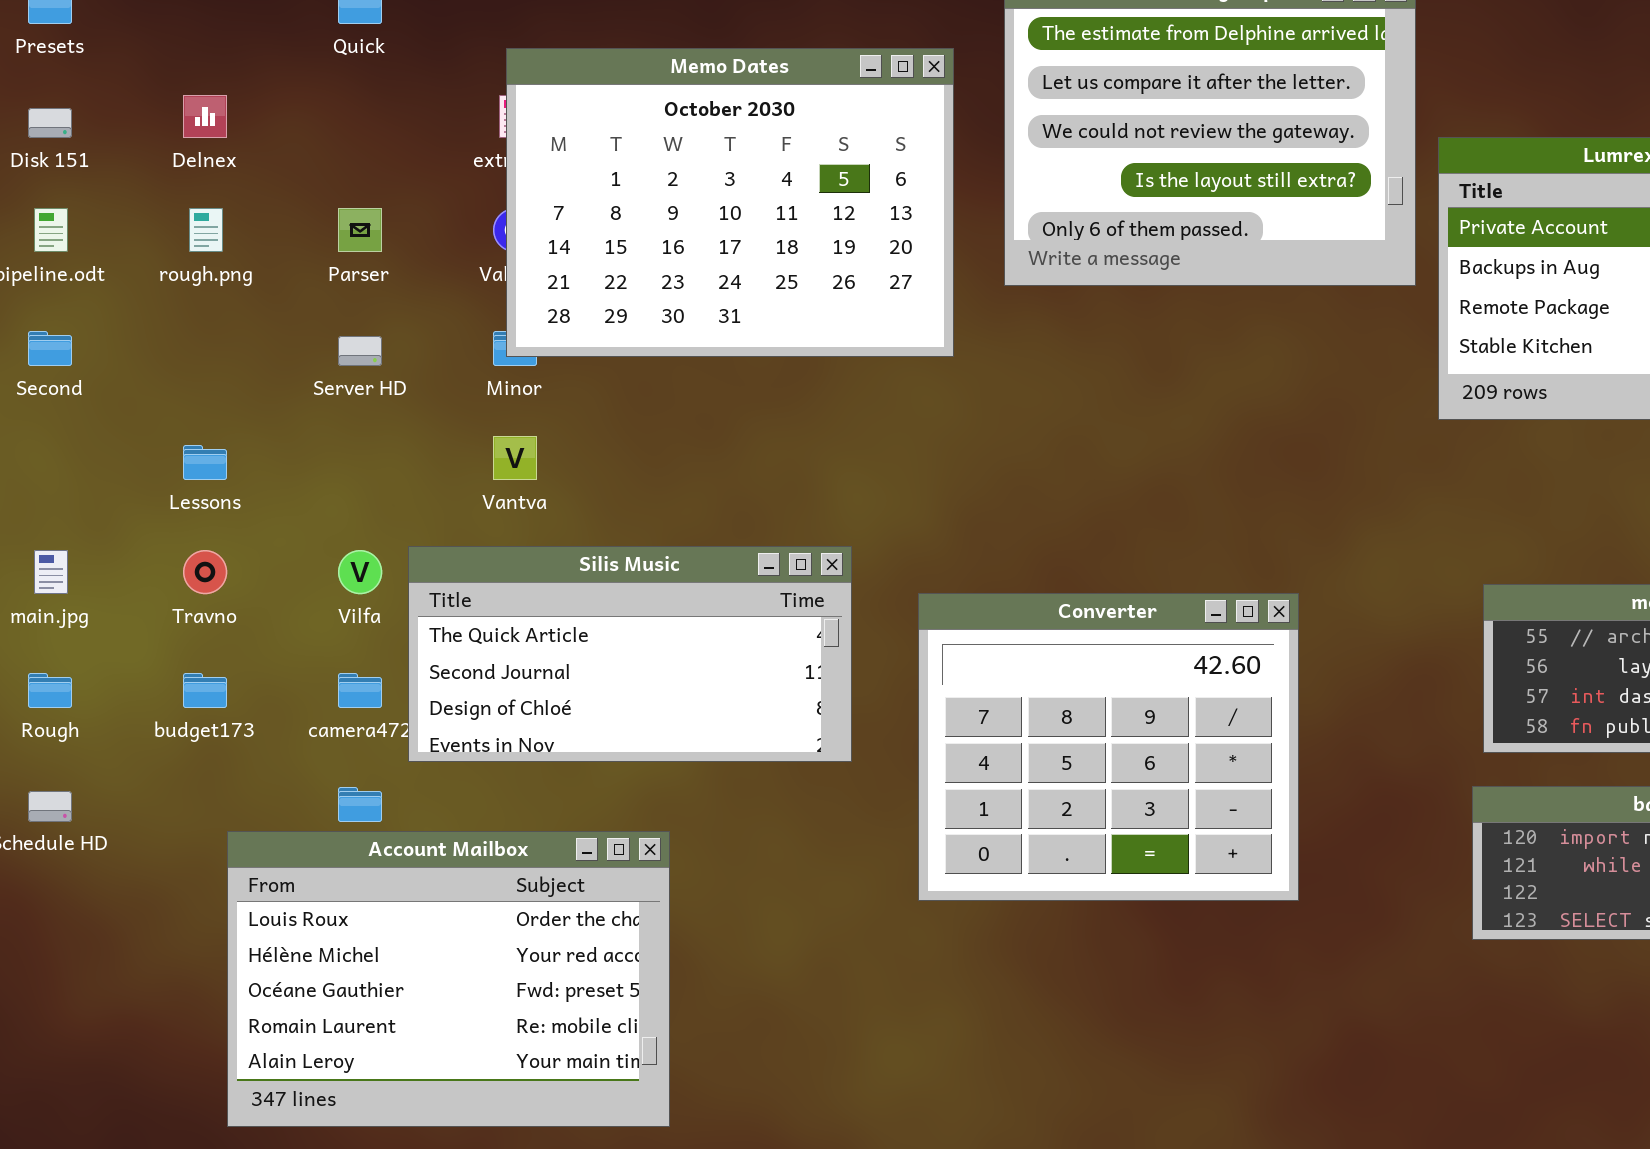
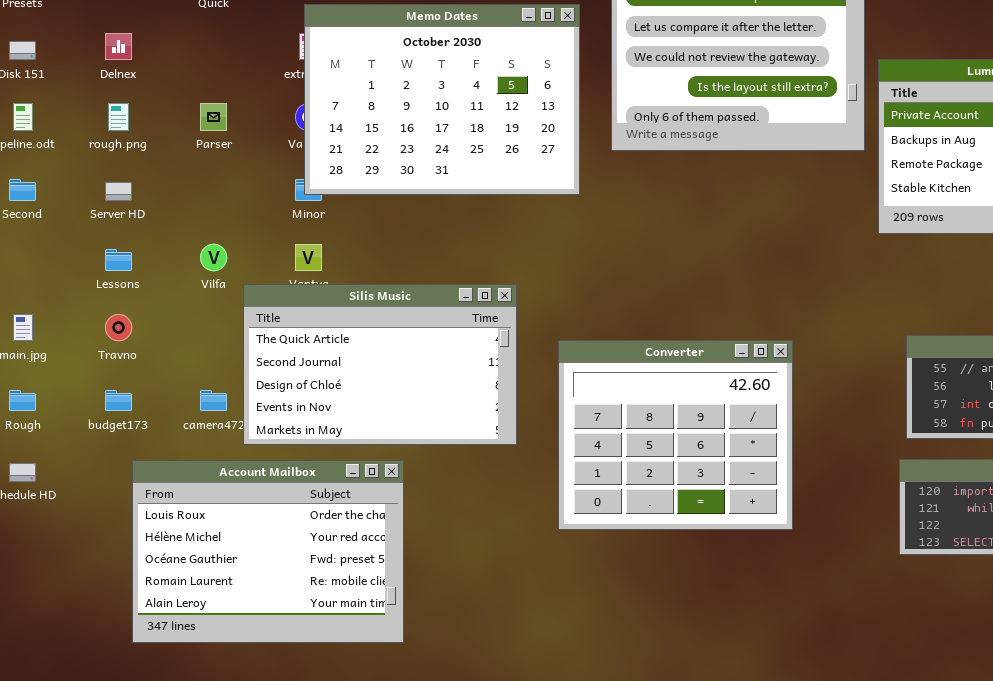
Server HD: [338,336,382,366] -> [105,182,132,201], moved
Silis Music: [408,546,852,762] -> [243,284,517,445], resized
Vilfa: [338,550,382,594] -> [200,244,227,271], moved
Account Mailbox: [227,831,670,1127] -> [132,460,404,643], moved

